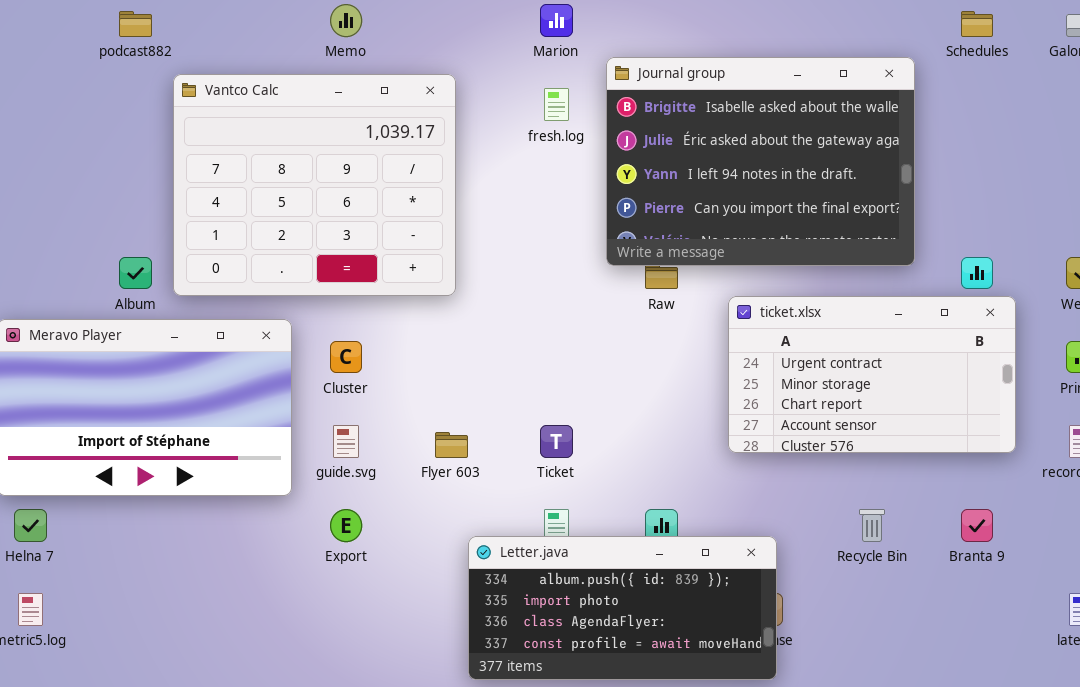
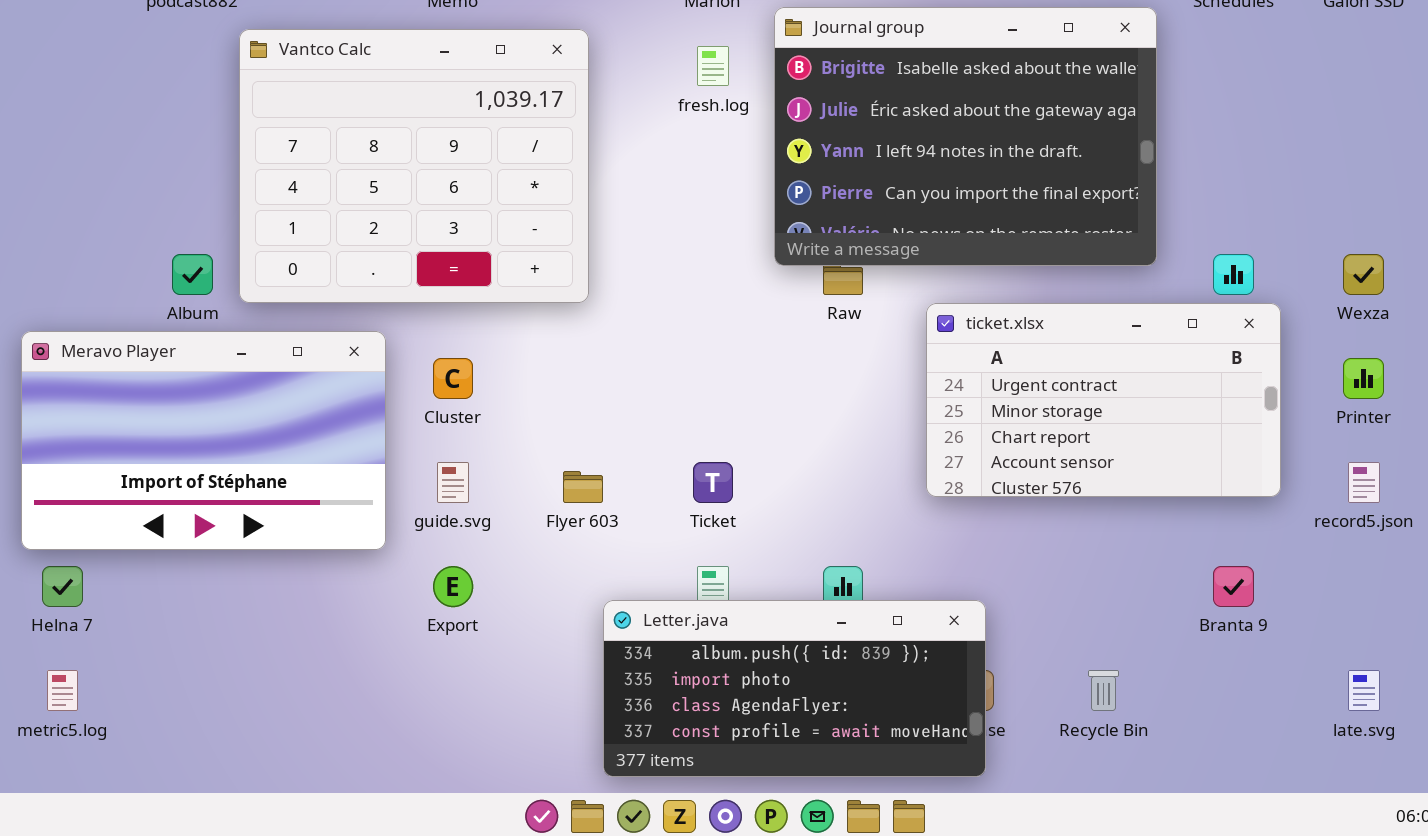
Recycle Bin: [859,509,885,542] -> [1088,670,1119,711], moved

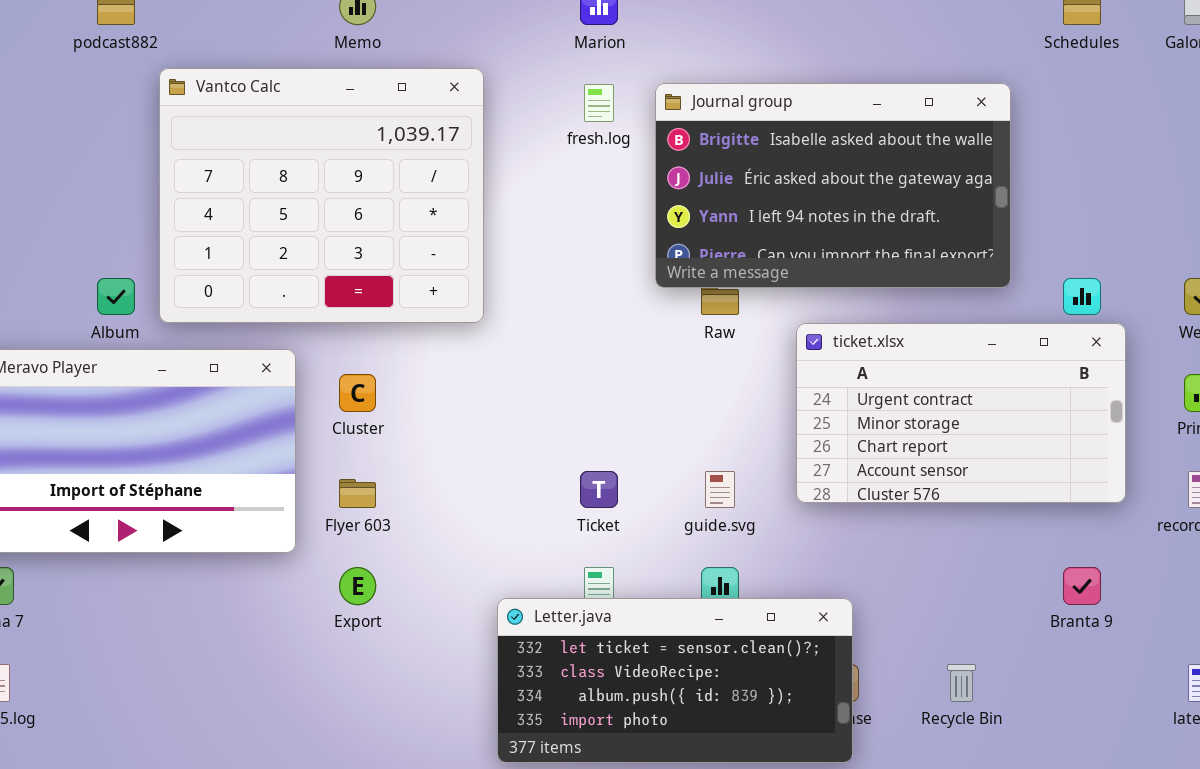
Journal group: [774,7,1157,266] -> [655,83,1011,288], resized
guide.svg: [437,462,469,503] -> [705,471,735,508], moved
Flyer 603: [563,471,603,503] -> [339,479,376,508], moved
Letter.java: [603,600,986,777] -> [497,598,853,763], scrolled up 2 rows

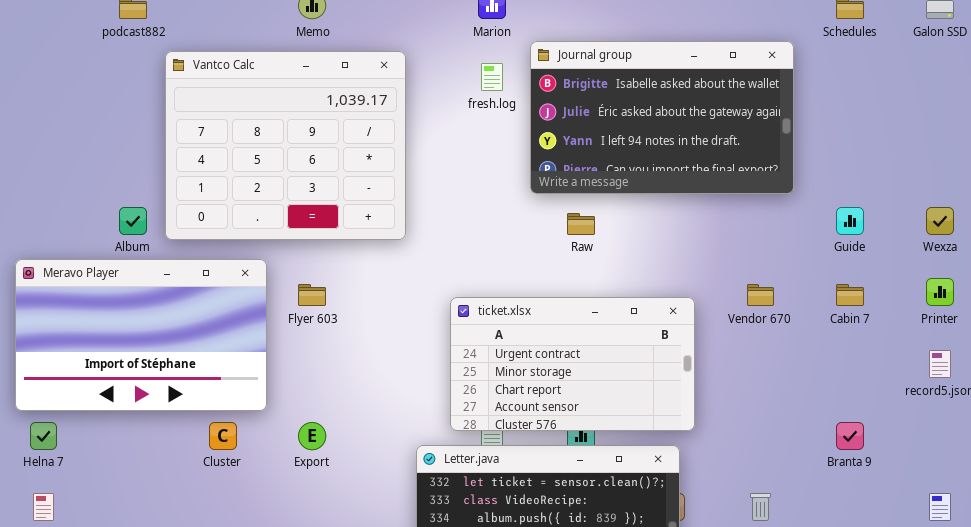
Journal group: [655,83,1011,288] -> [530,41,794,194], moved
ticket.xlsx: [796,323,1126,503] -> [450,297,695,431], moved
Cluster: [339,374,376,412] -> [209,422,237,450], moved
Flyer 603: [339,479,376,508] -> [298,284,326,306], moved

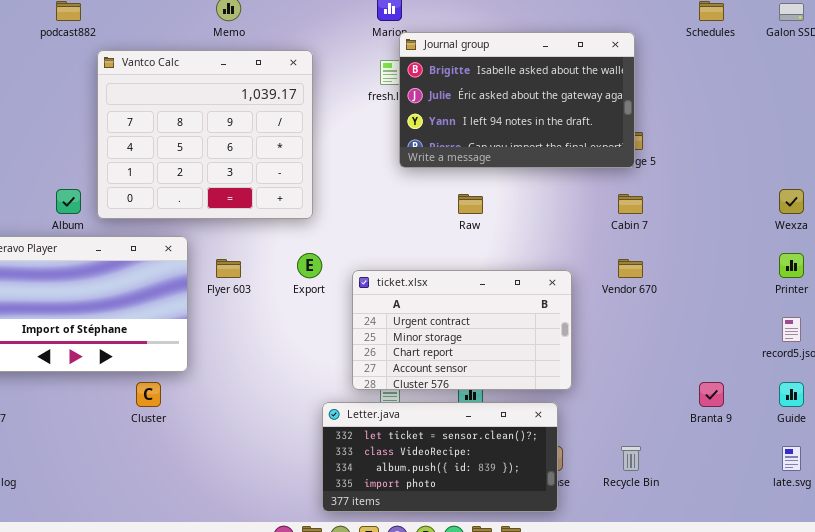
Journal group: [530,41,794,194] -> [399,32,635,168], moved
Guide: [836,207,864,235] -> [779,382,804,407], moved
Cabin 7: [836,284,864,306] -> [618,194,643,214], moved
Export: [298,422,326,450] -> [297,253,322,278], moved

